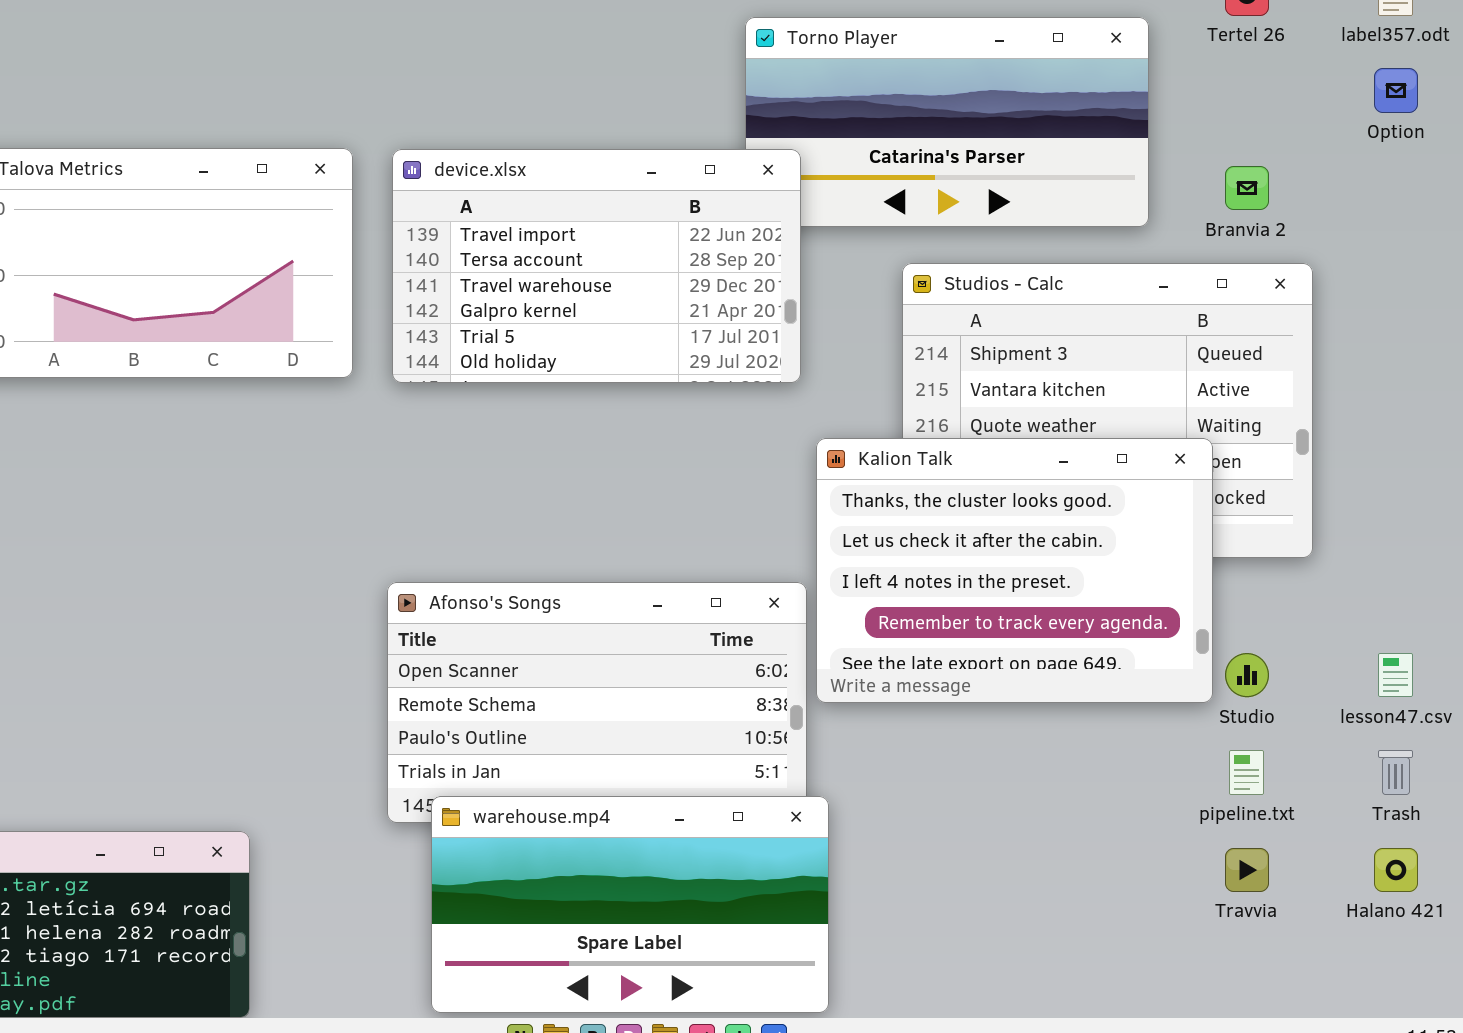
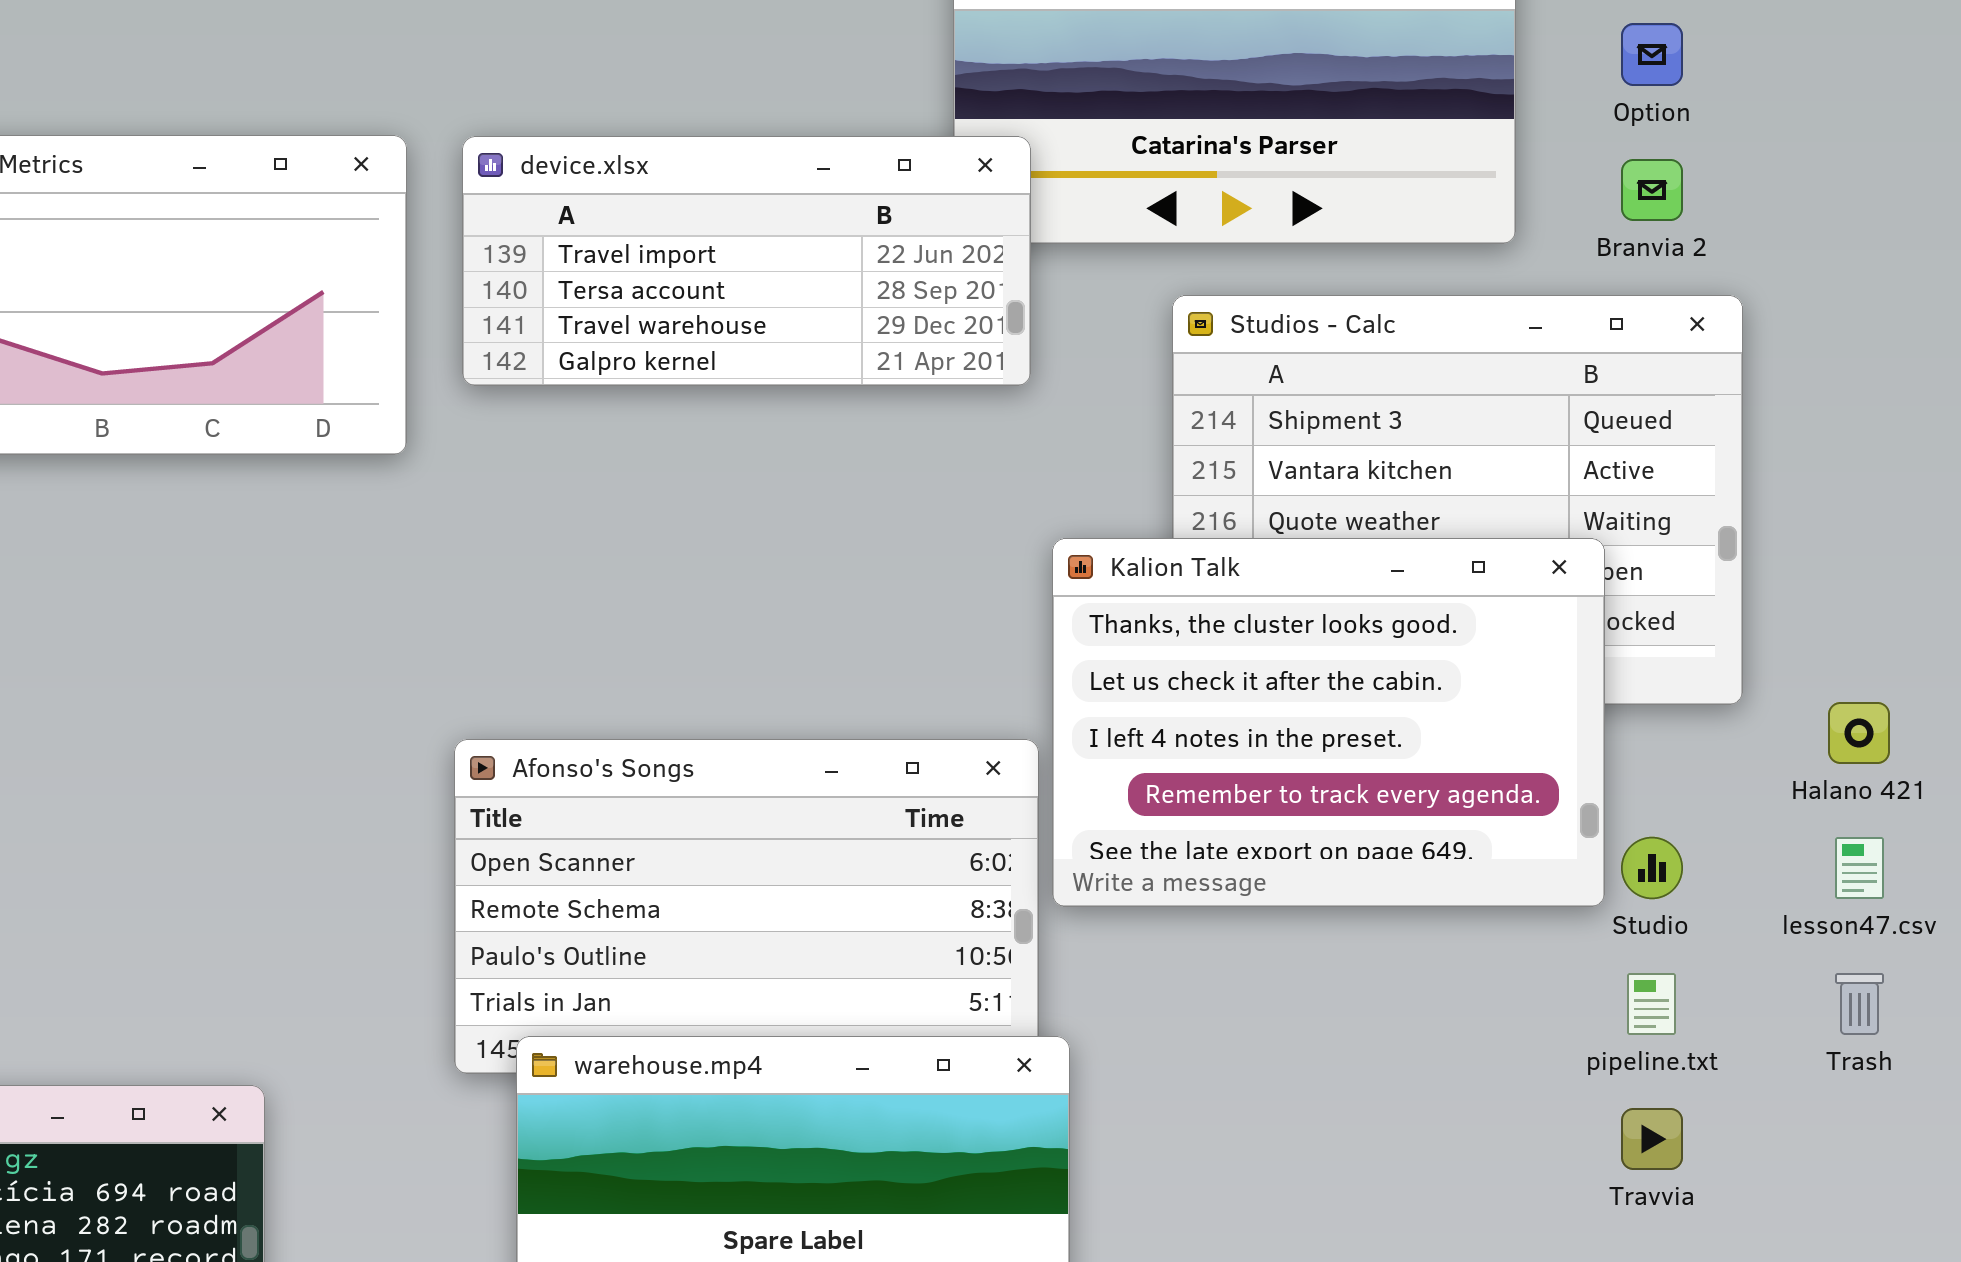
Option: [1374,68,1418,113] -> [1621,23,1683,86], moved
device.xlsx: [392,149,801,383] -> [462,136,1031,386], resized
Halano 421: [1374,848,1418,892] -> [1828,702,1890,764], moved

